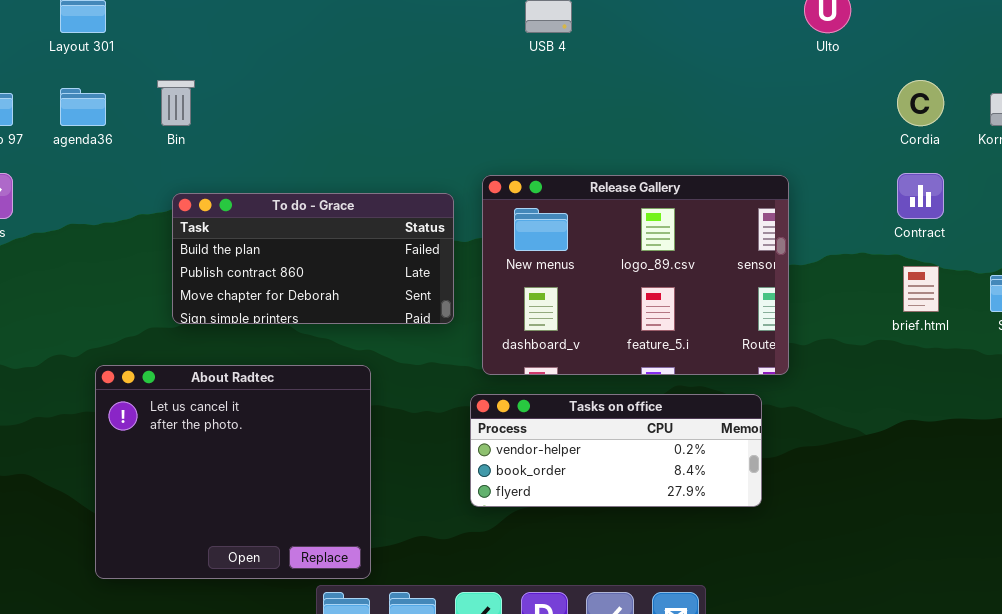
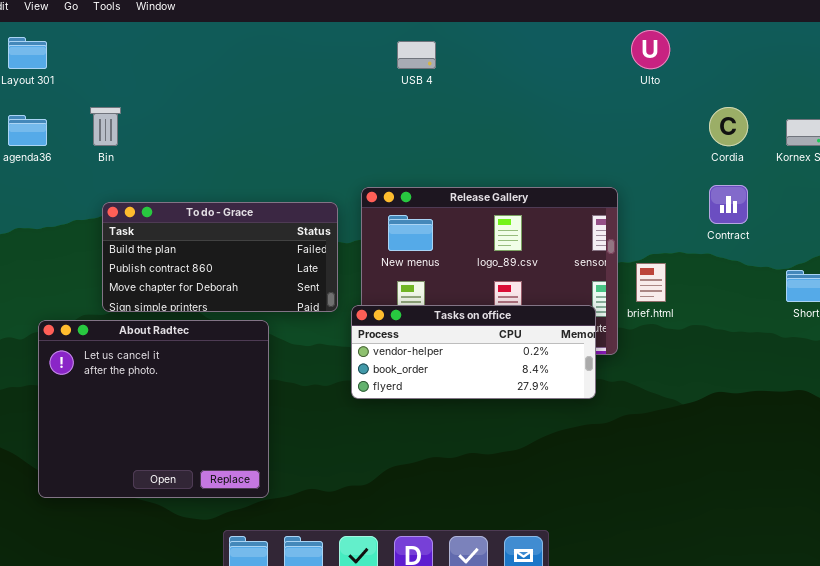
brief.html: [903,266,939,312] -> [636,263,666,302], moved
About Radtec: [95,365,371,579] -> [38,320,269,498], moved
Tasks on office: [470,394,762,507] -> [351,305,596,399], moved

